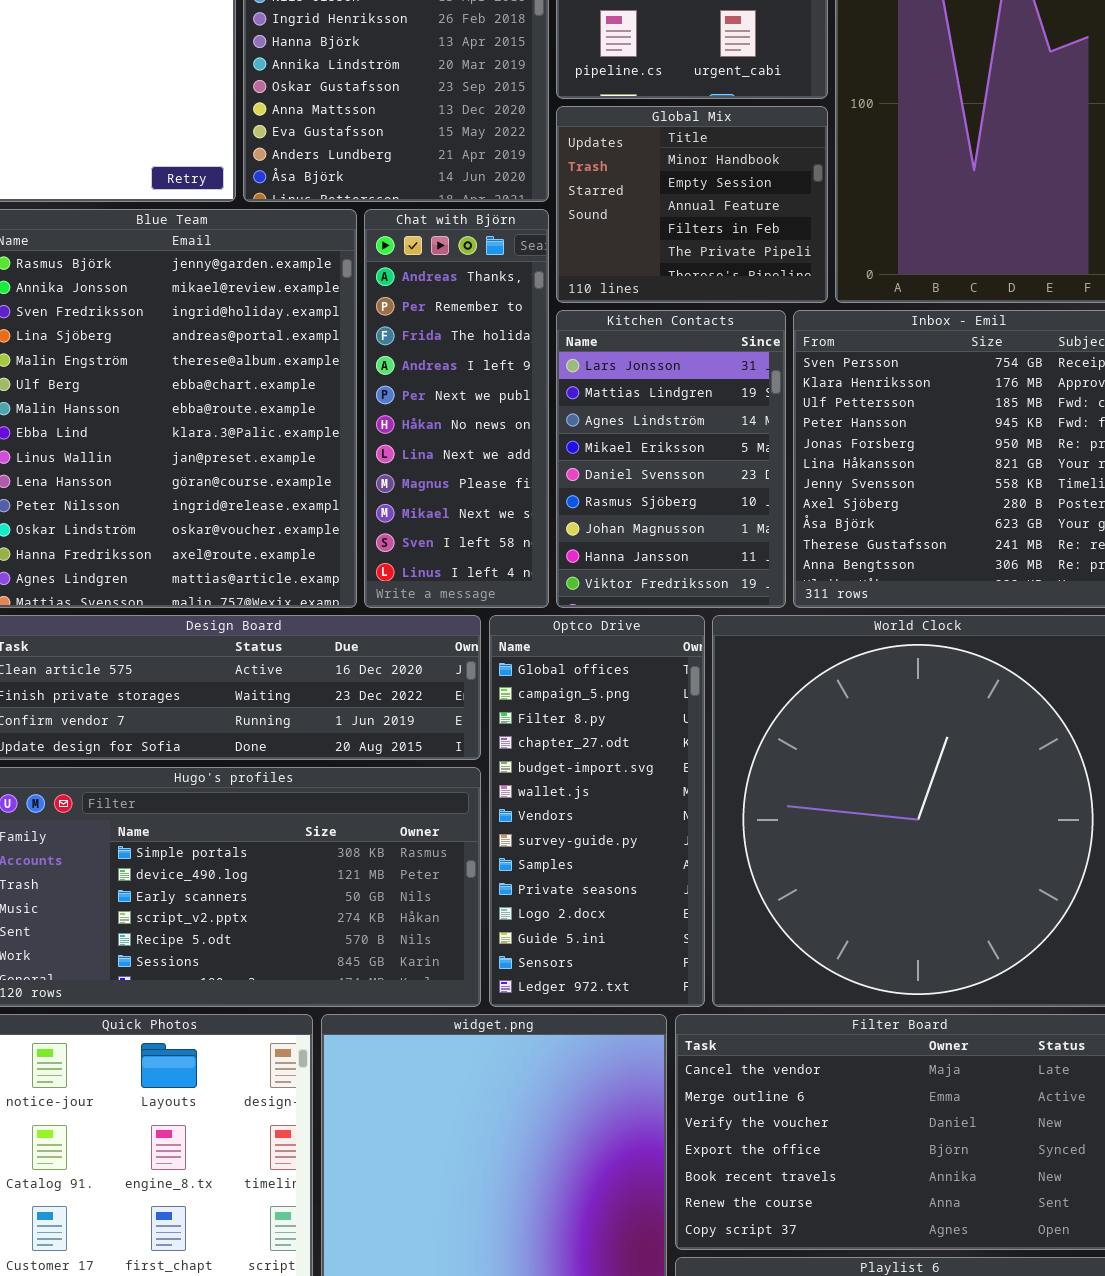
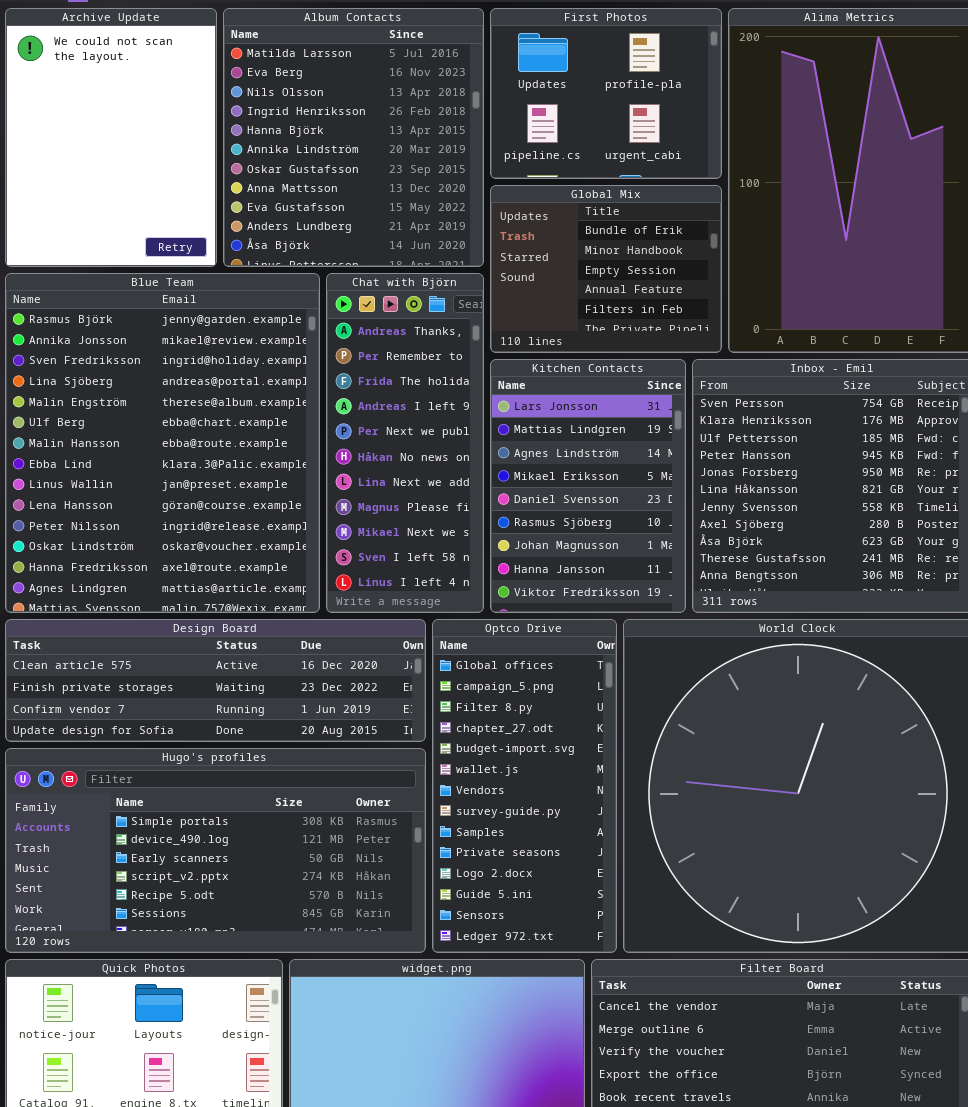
Global Mix: [556,106,828,303] -> [490,185,722,353], scrolled up 1 row

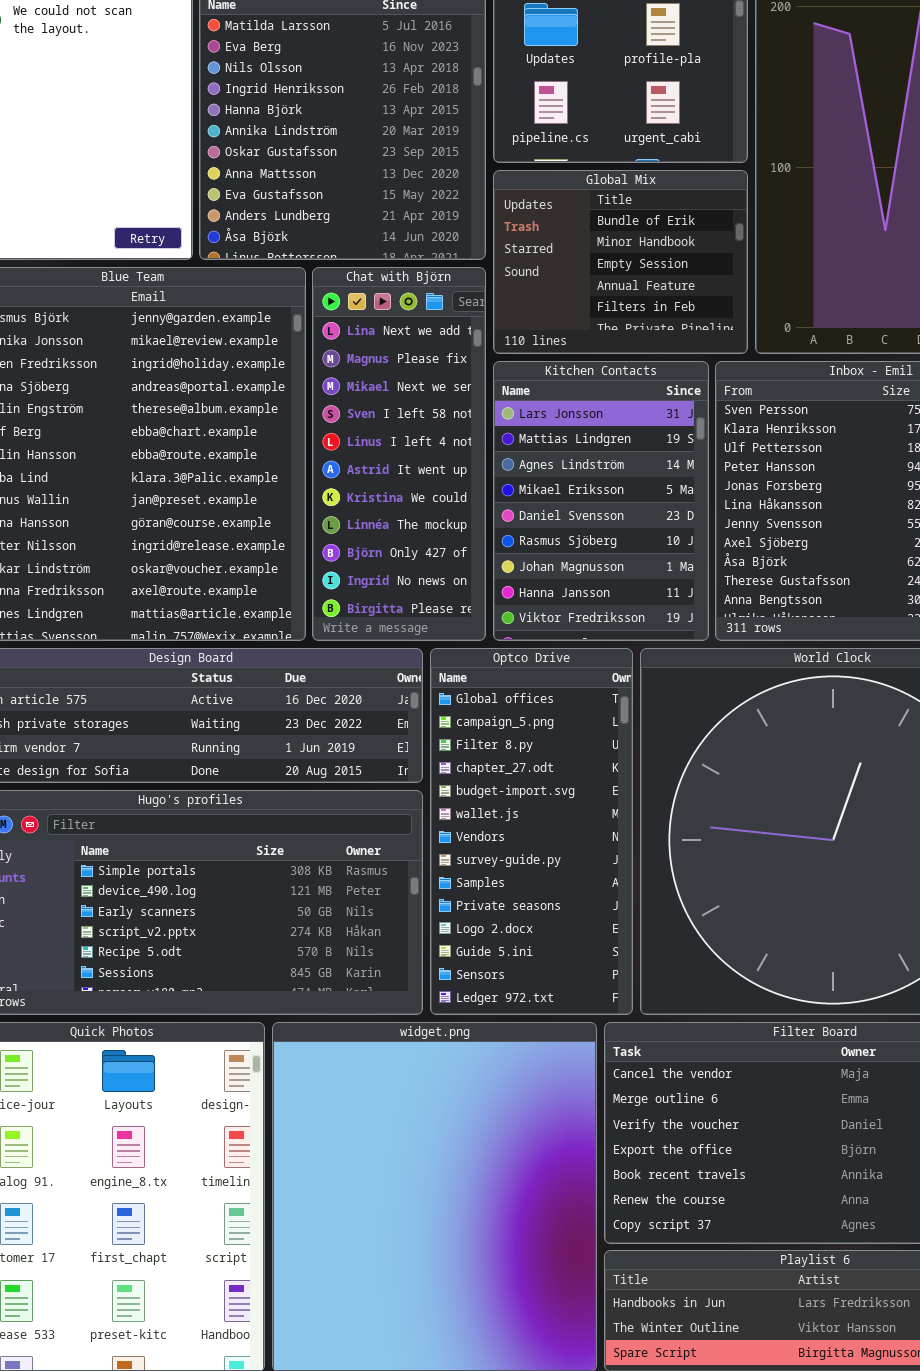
Chat with Björn: [326,273,484,613] -> [312,267,486,641], scrolled down 6 rows

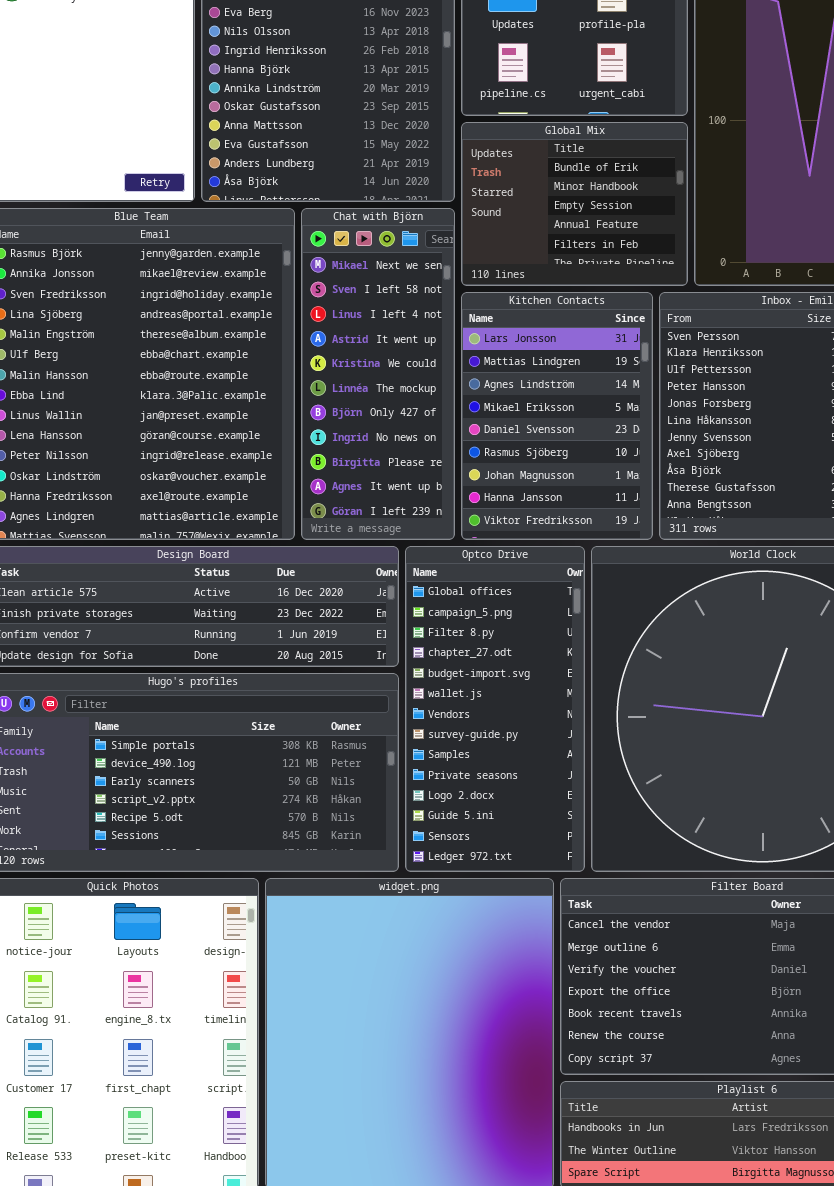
Chat with Björn: [312,267,486,641] -> [301,208,455,540], scrolled down 2 rows

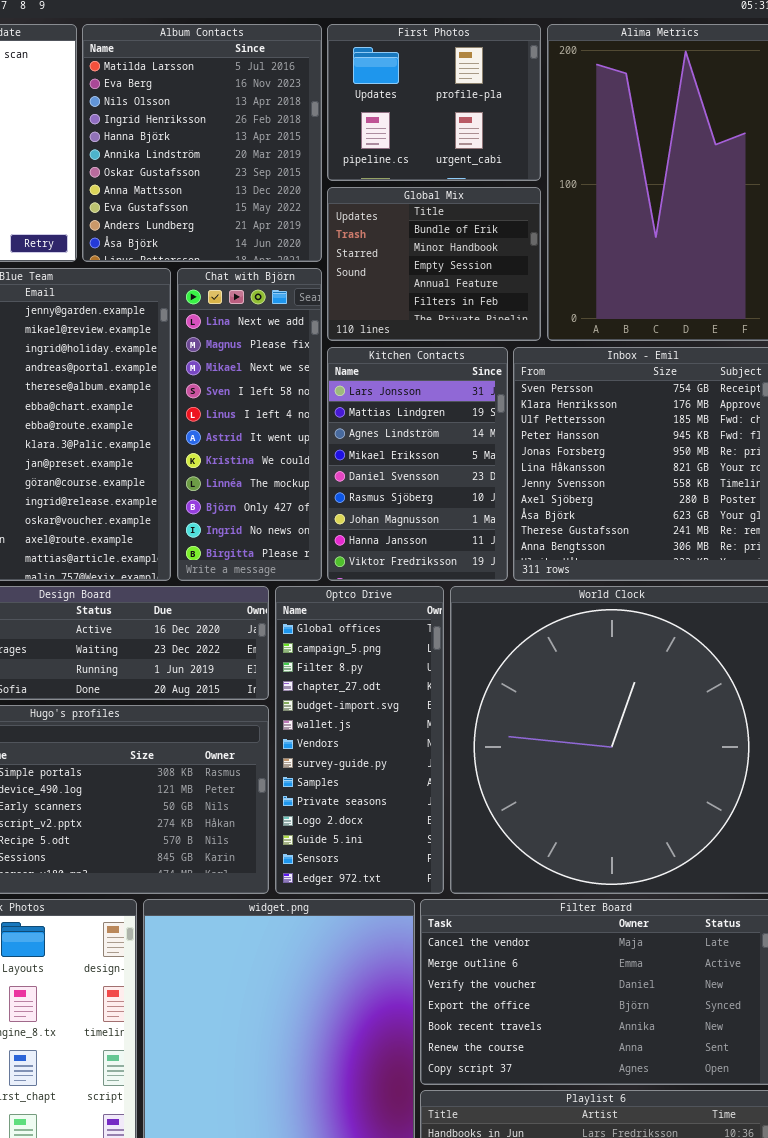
Chat with Björn: [301,208,455,540] -> [177,268,322,581], scrolled up 2 rows

